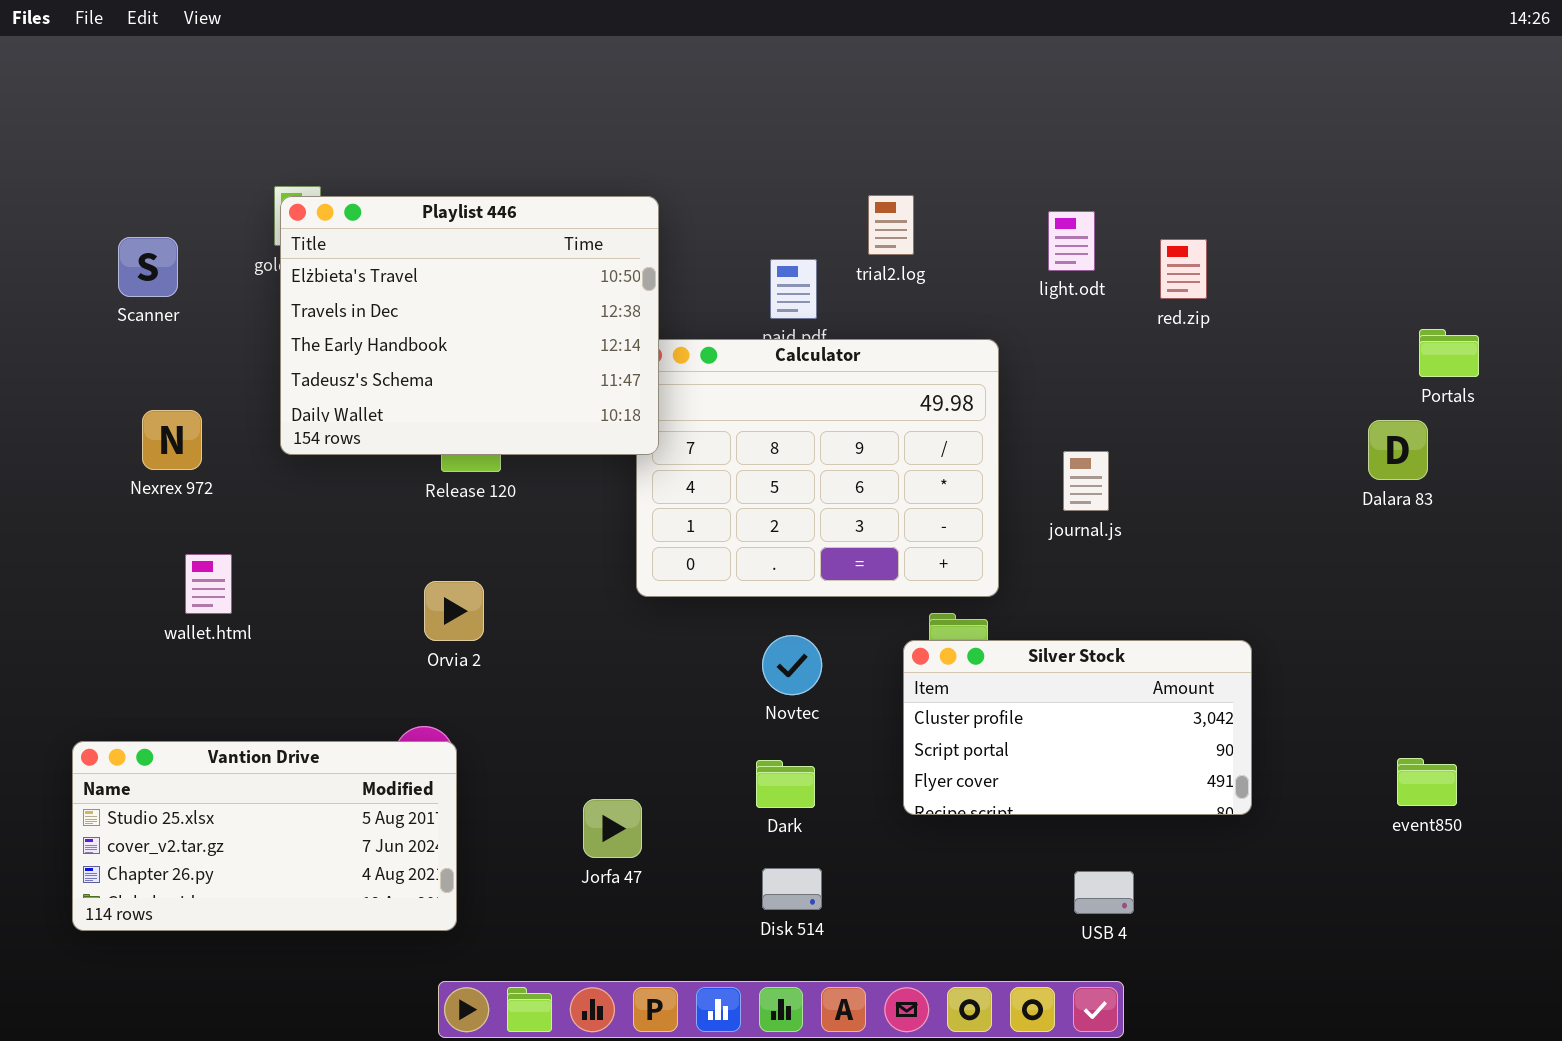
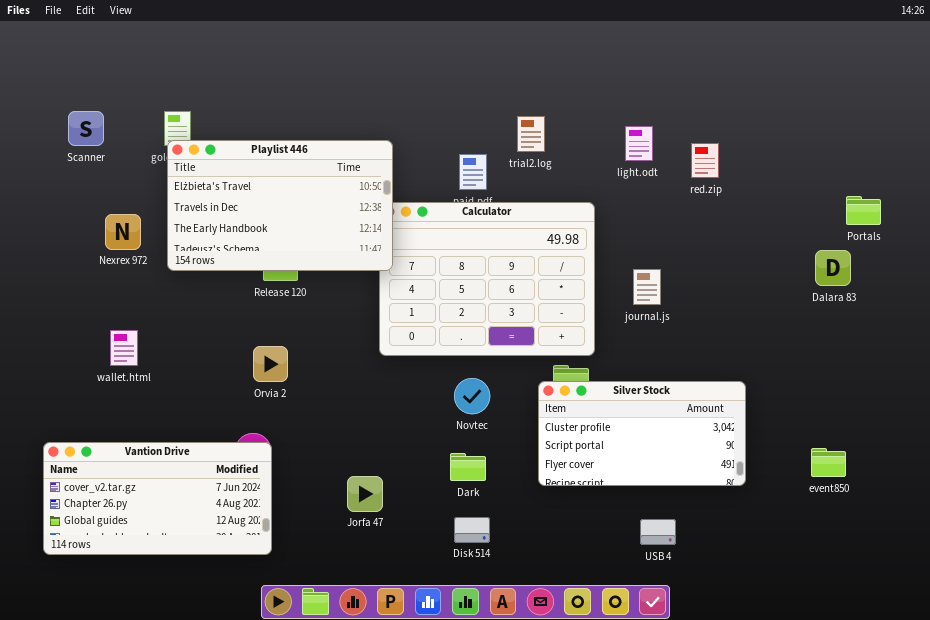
Playlist 446: [280,196,659,455] -> [167,140,393,271], resized
Scanner: [118,237,178,297] -> [68,111,104,146], moved
Nexrex 972: [142,410,202,470] -> [105,214,141,250], moved
Vantion Drive: [72,741,457,931] -> [43,442,272,555], scrolled down 1 row
event850: [1397,758,1457,806] -> [811,448,846,477], moved

